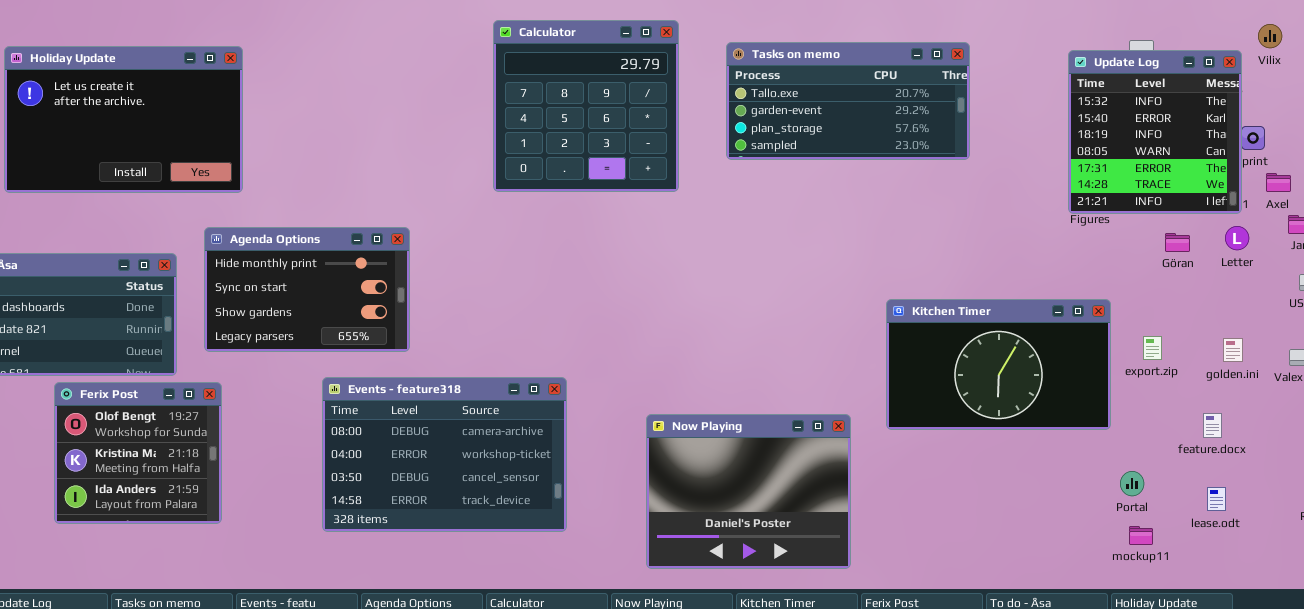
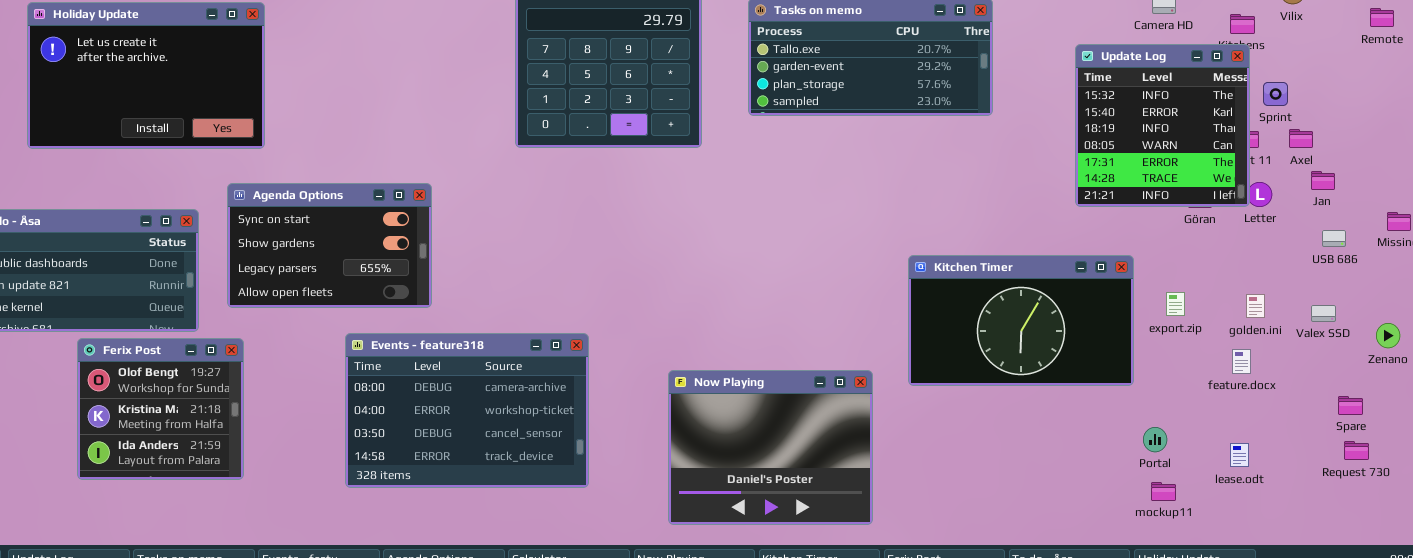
Update Log: [1068,50,1242,214] -> [1075,44,1250,207], moved
Agenda Options: [204,227,410,352] -> [227,183,432,308], scrolled down 1 row
feature.docx: [1203,413,1222,438] -> [1232,349,1251,374], moved

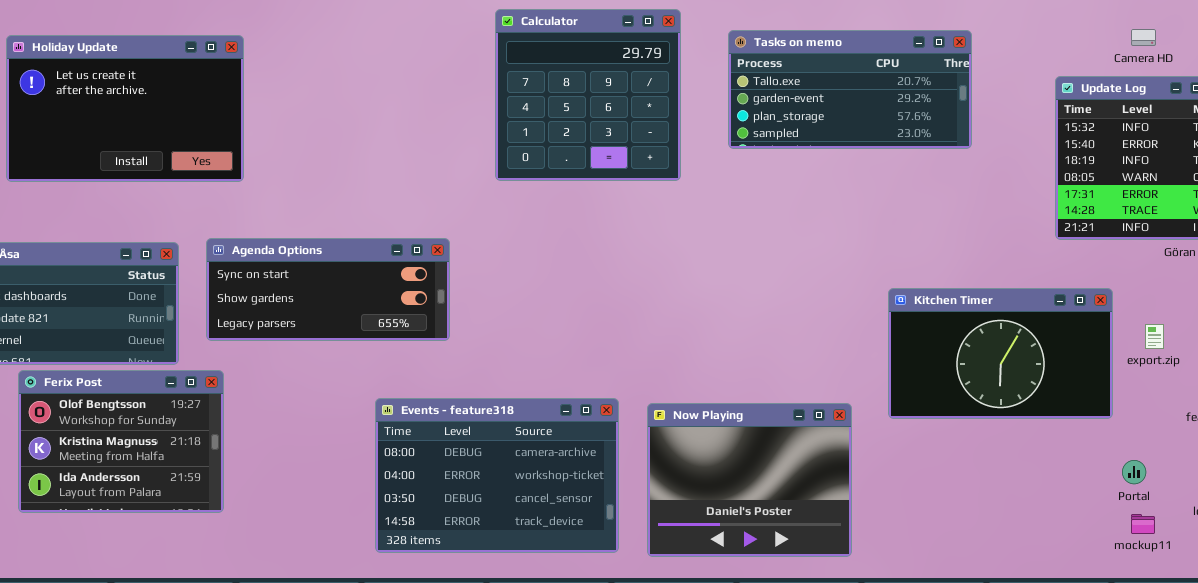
Agenda Options: [227,183,432,308] -> [206,238,450,341], resized
Events - feature318: [345,333,589,488] -> [375,398,619,553], moved
Ferix Post: [77,338,244,480] -> [18,370,224,513], resized

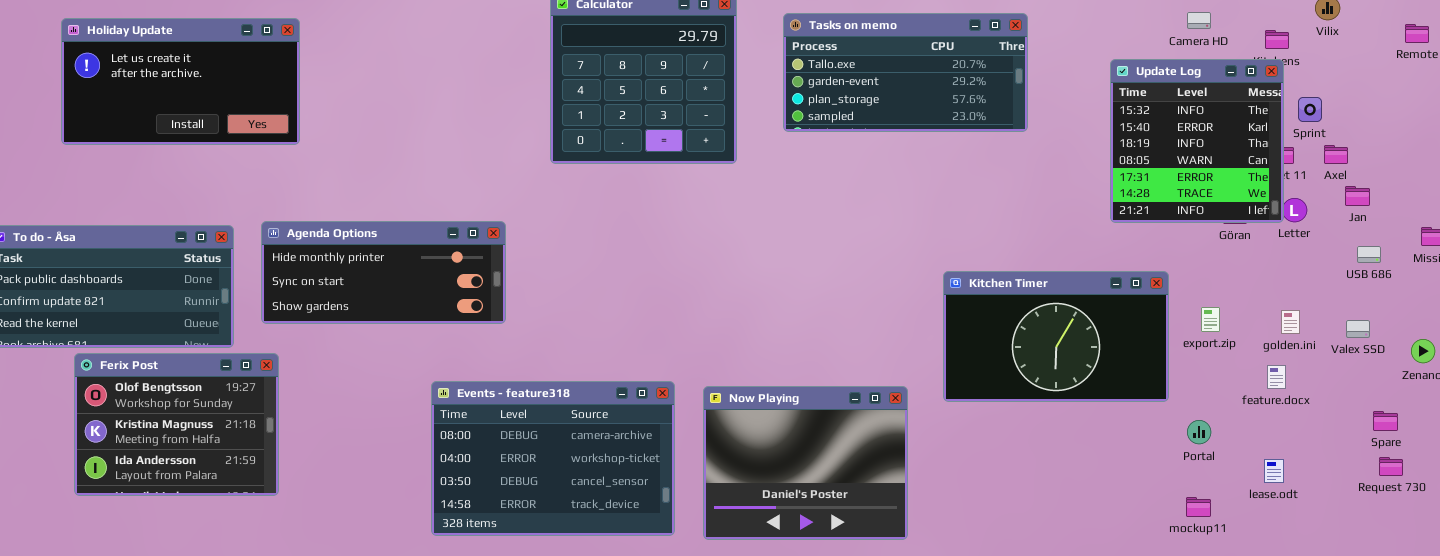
Holiday Update: [6,35,244,182] -> [61,18,300,145], resized
Agenda Options: [206,238,450,341] -> [261,221,506,324], scrolled up 1 row
Portal: [1122,460,1146,484] -> [1187,420,1211,444], moved

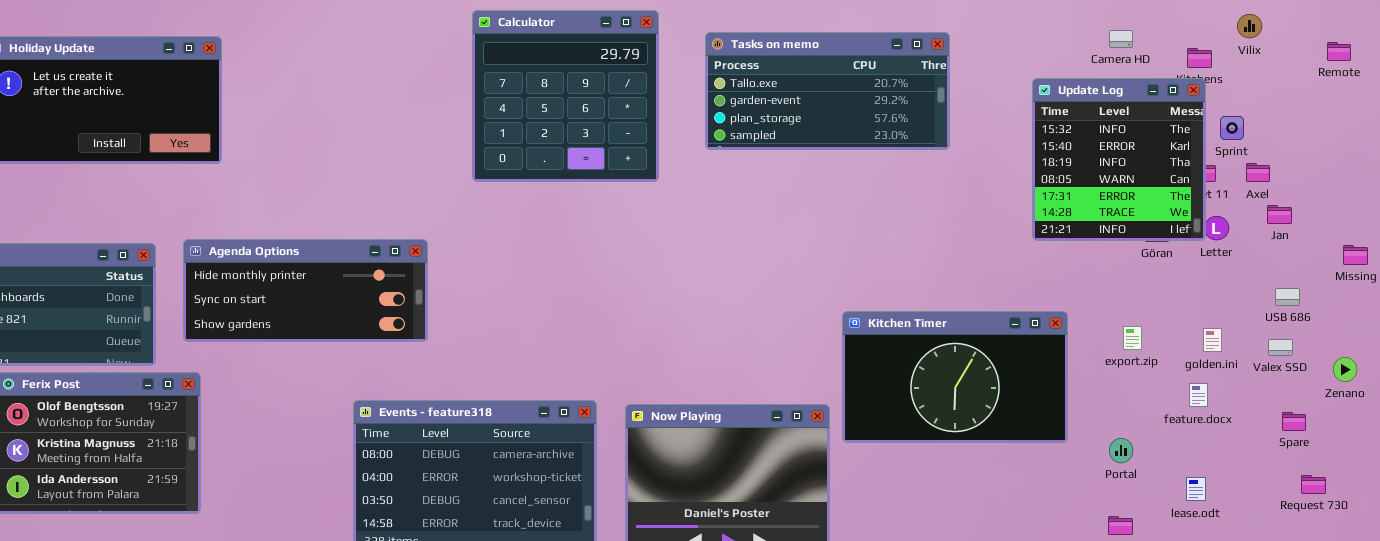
USB 686: [1357,246,1381,263] -> [1275,288,1300,306], moved
Kitchen Timer: [943,271,1169,402] -> [842,311,1068,443], moved
Spare: [1373,411,1398,431] -> [1282,412,1306,431], moved

